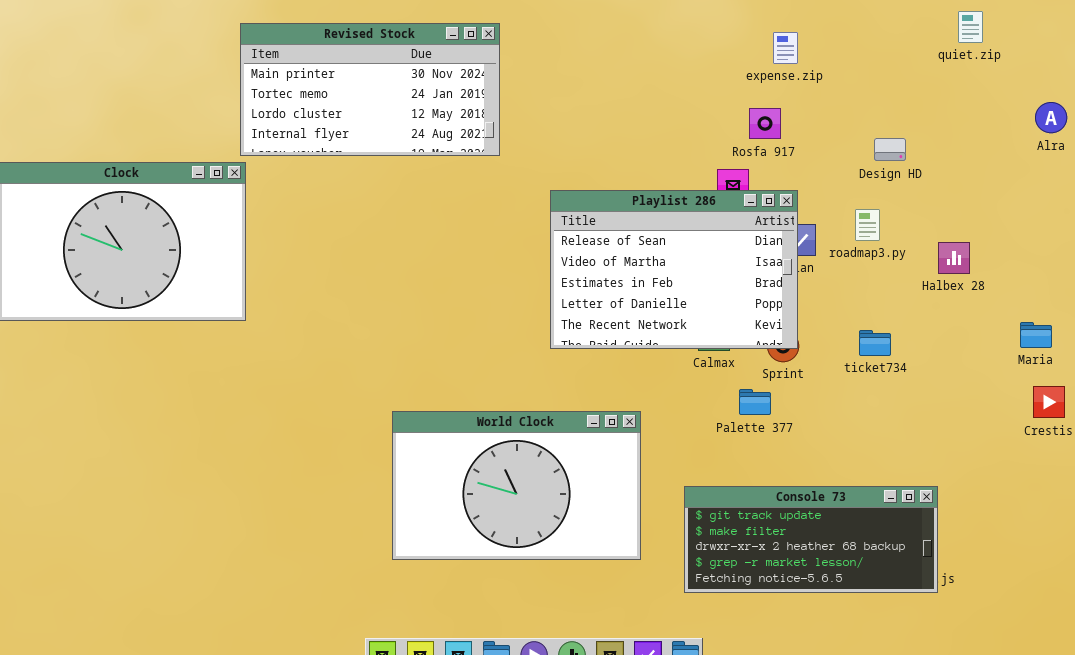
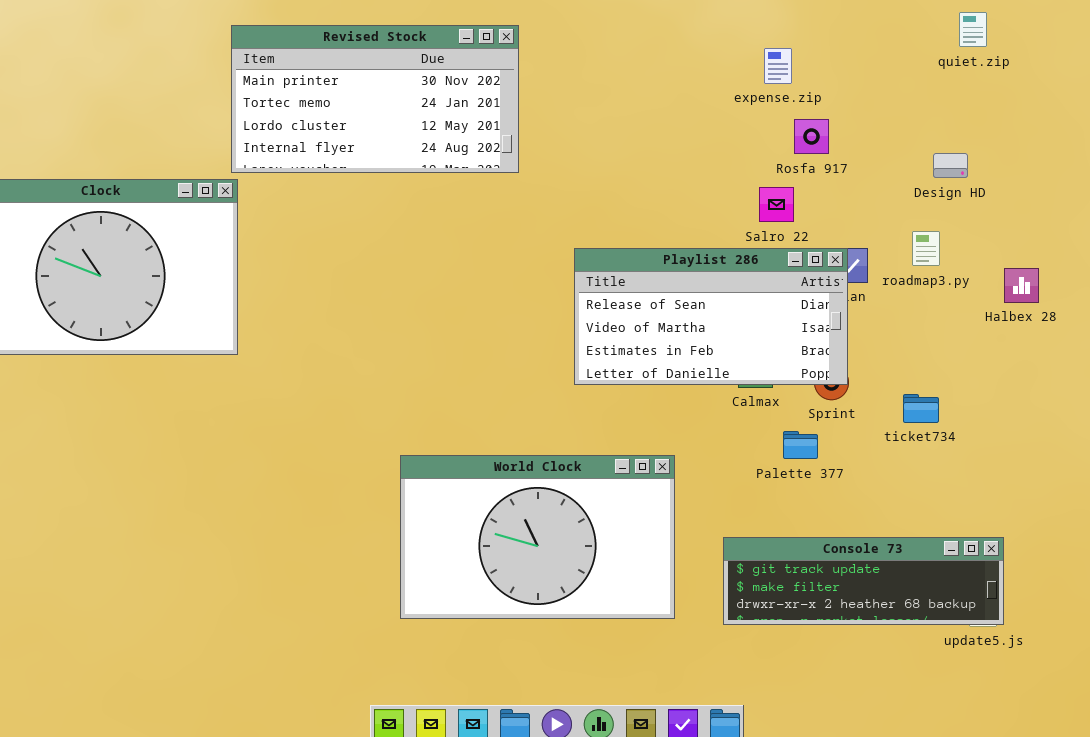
quiet.zip: [958,11,983,43] -> [959,12,987,47], moved
expense.zip: [773,32,798,64] -> [764,48,792,84], moved
Playlist 286: [550,190,798,349] -> [574,248,848,385], resized
ticket734: [859,330,891,356] -> [903,394,939,423], moved
Console 73: [684,486,938,593] -> [723,537,1004,625], resized

